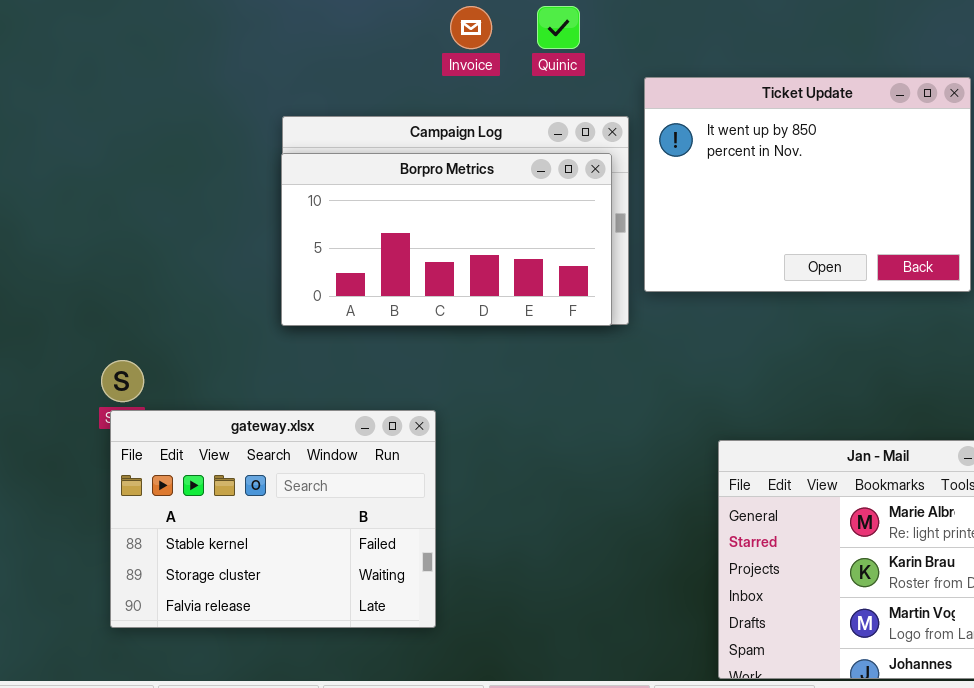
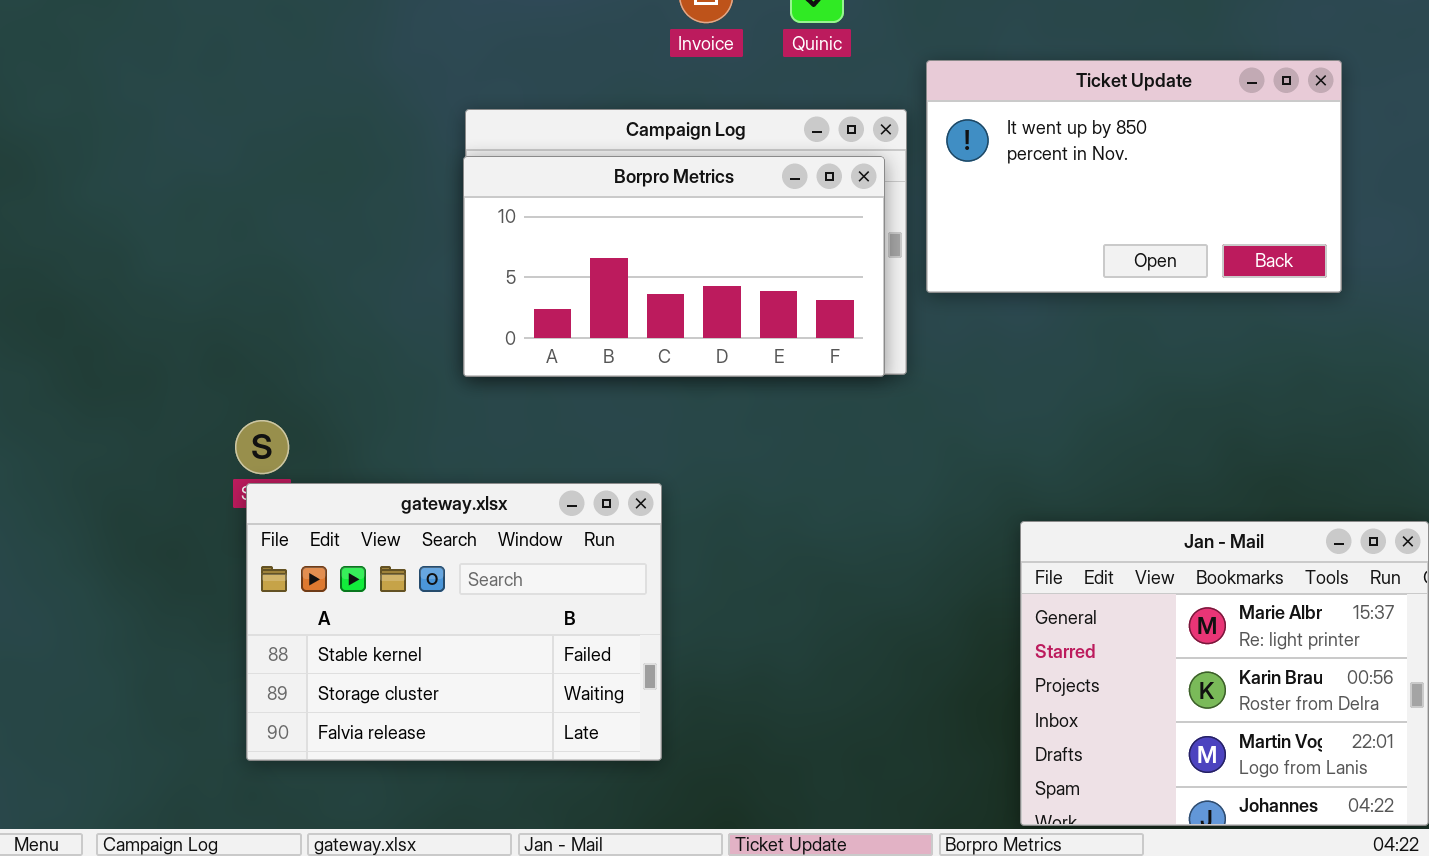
Ticket Update: [644,77,971,292] -> [926,60,1342,293], resized

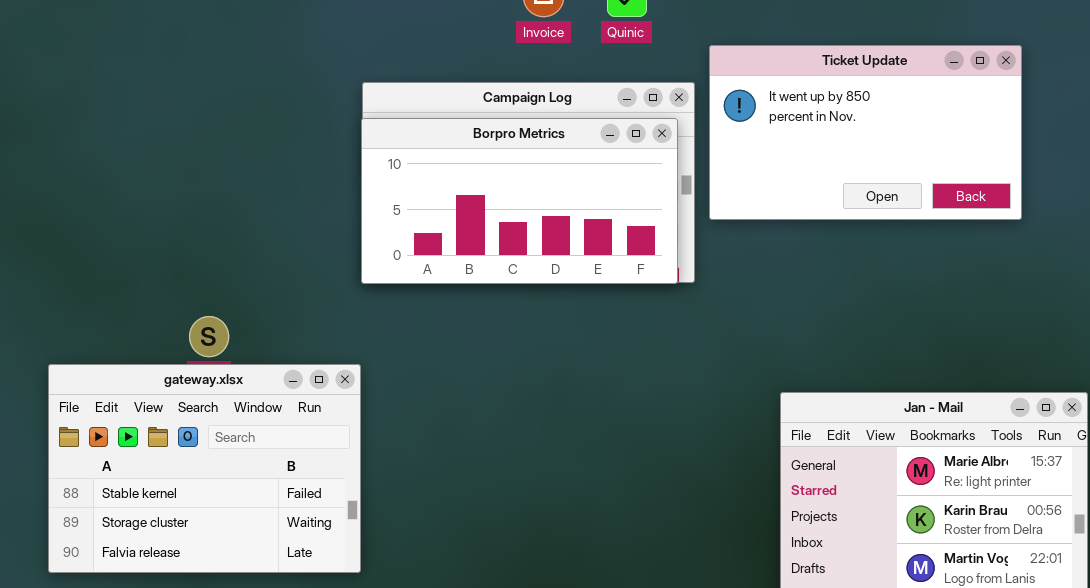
gateway.xlsx: [246,483,662,761] -> [48,364,361,573], moved

